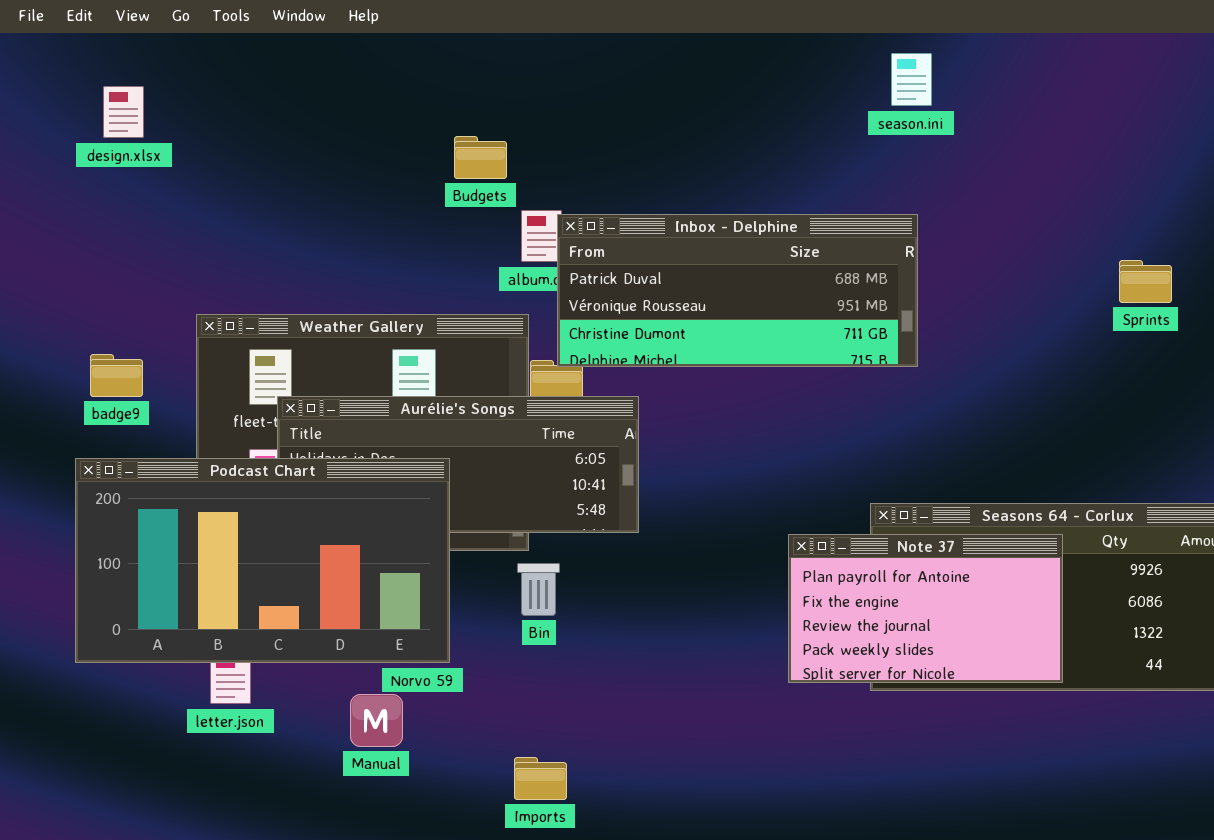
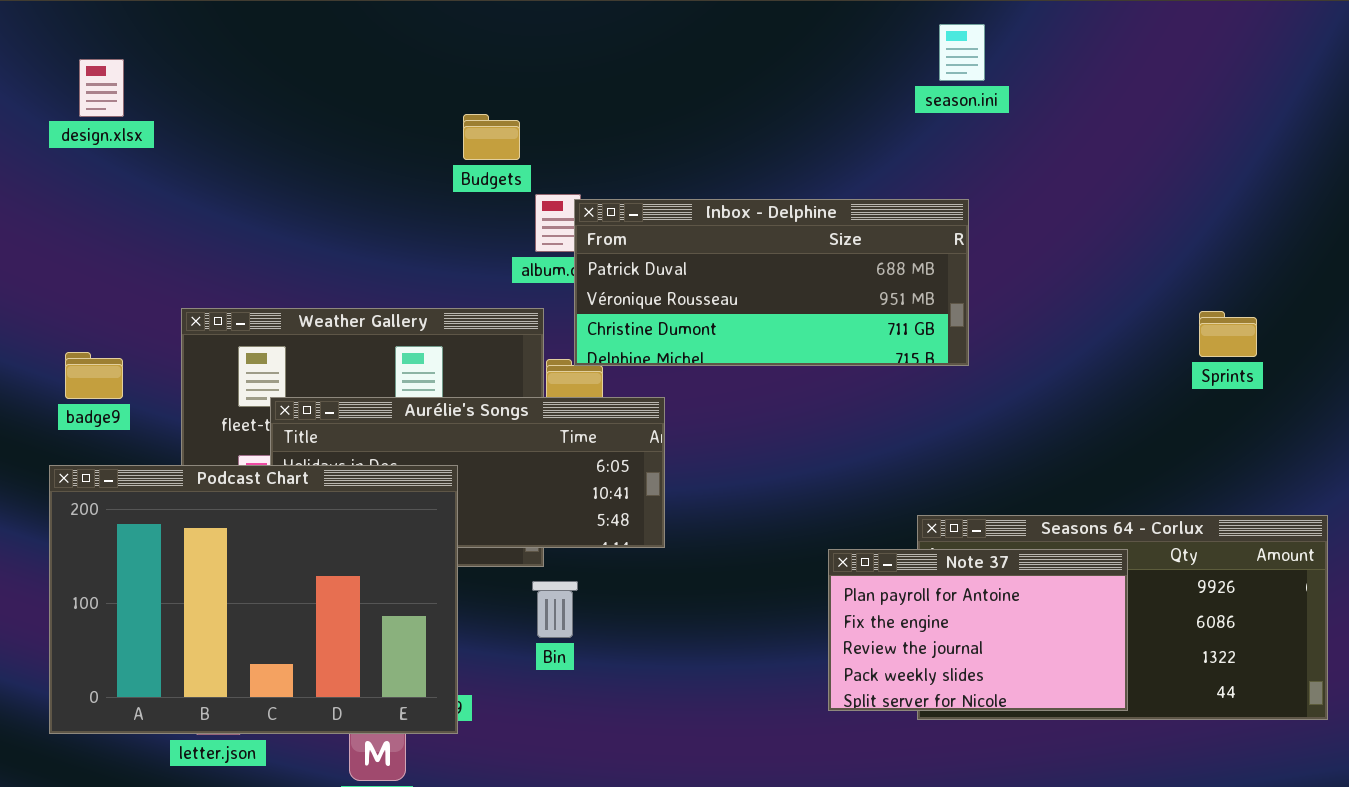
Sprints: [1119,260,1172,303] -> [1199,311,1257,357], moved
Podcast Chart: [75,458,450,663] -> [49,465,458,734], resized

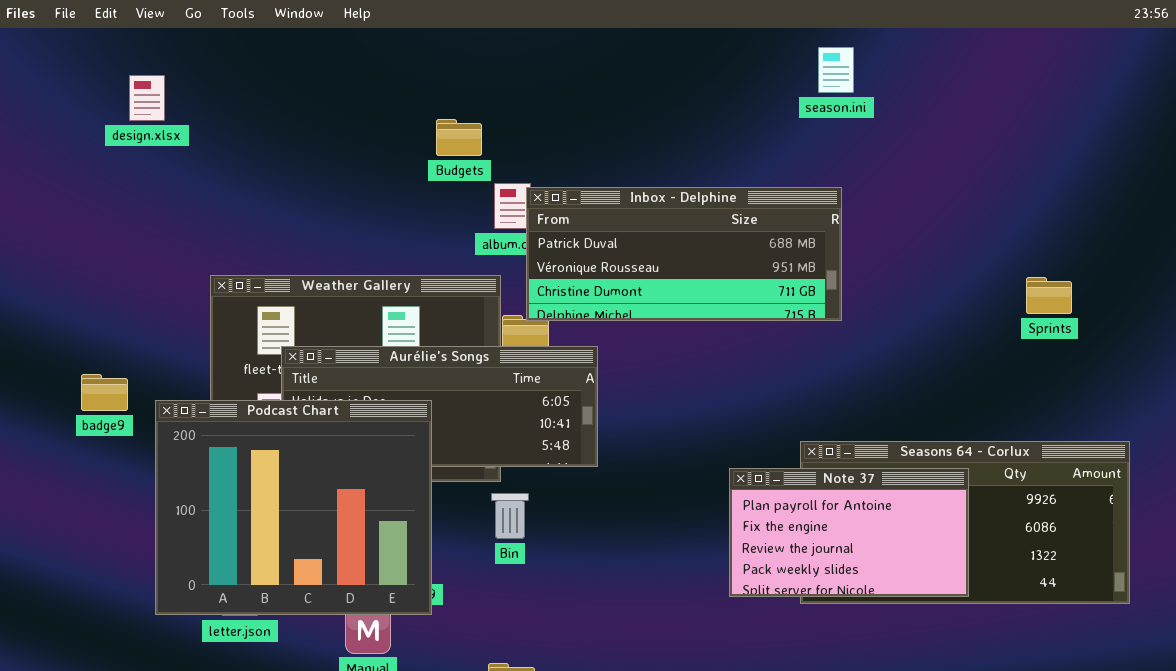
badge9: [65,352,123,399] -> [81,374,128,411], moved
Podcast Chart: [49,465,458,734] -> [155,400,432,615], resized

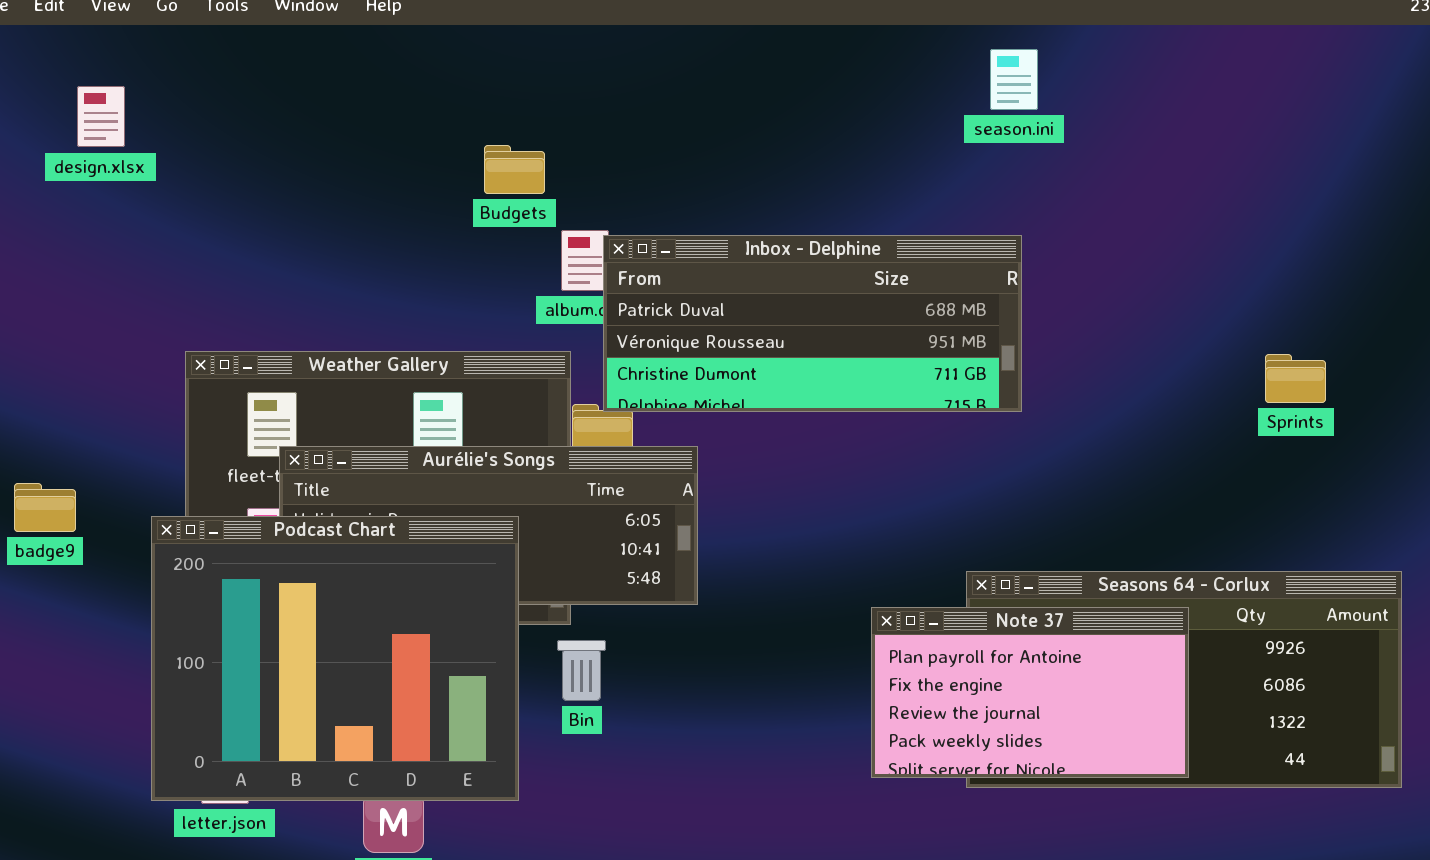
Podcast Chart: [155,400,432,615] -> [151,516,519,801], moved

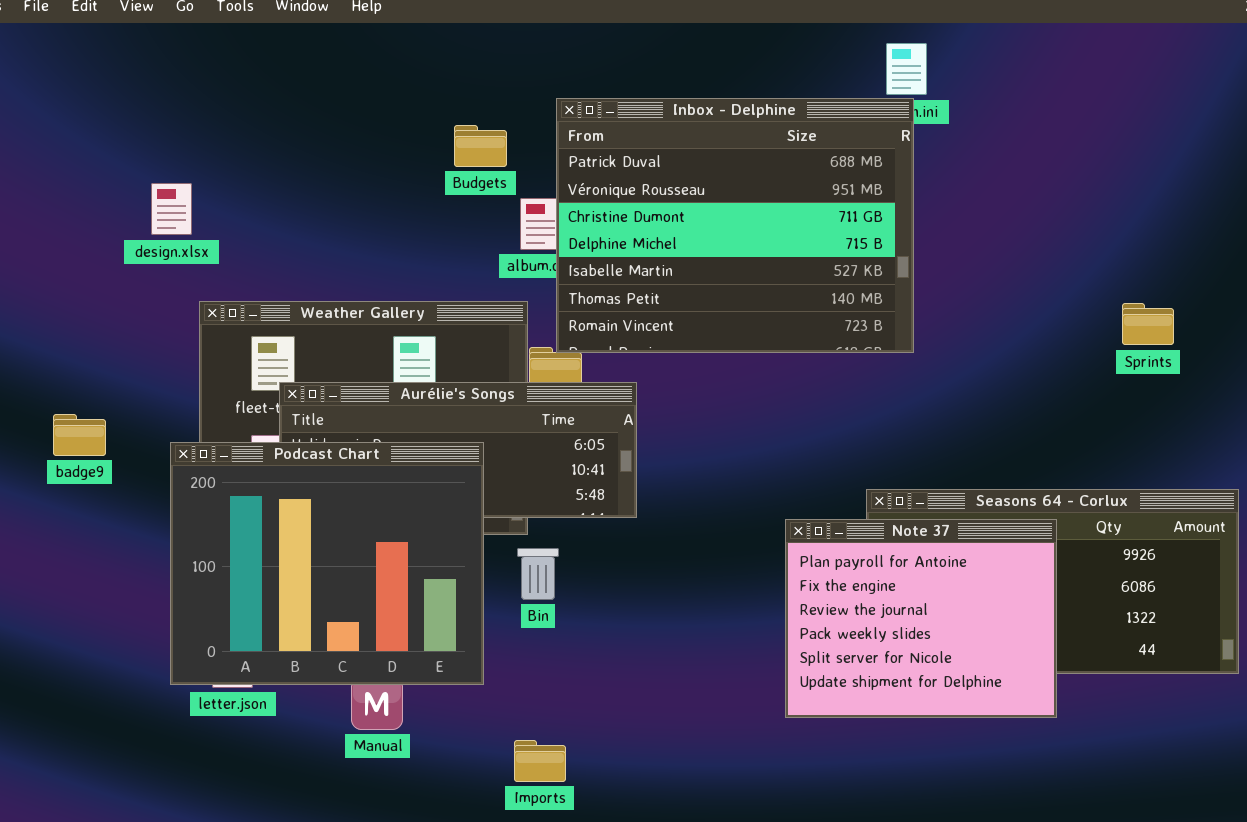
design.xlsx: [77,86,125,147] -> [151,183,192,235], moved
Inbox - Delphine: [603,235,1022,412] -> [556,98,914,353], resized
Note 37: [871,607,1189,778] -> [785,519,1057,718], resized

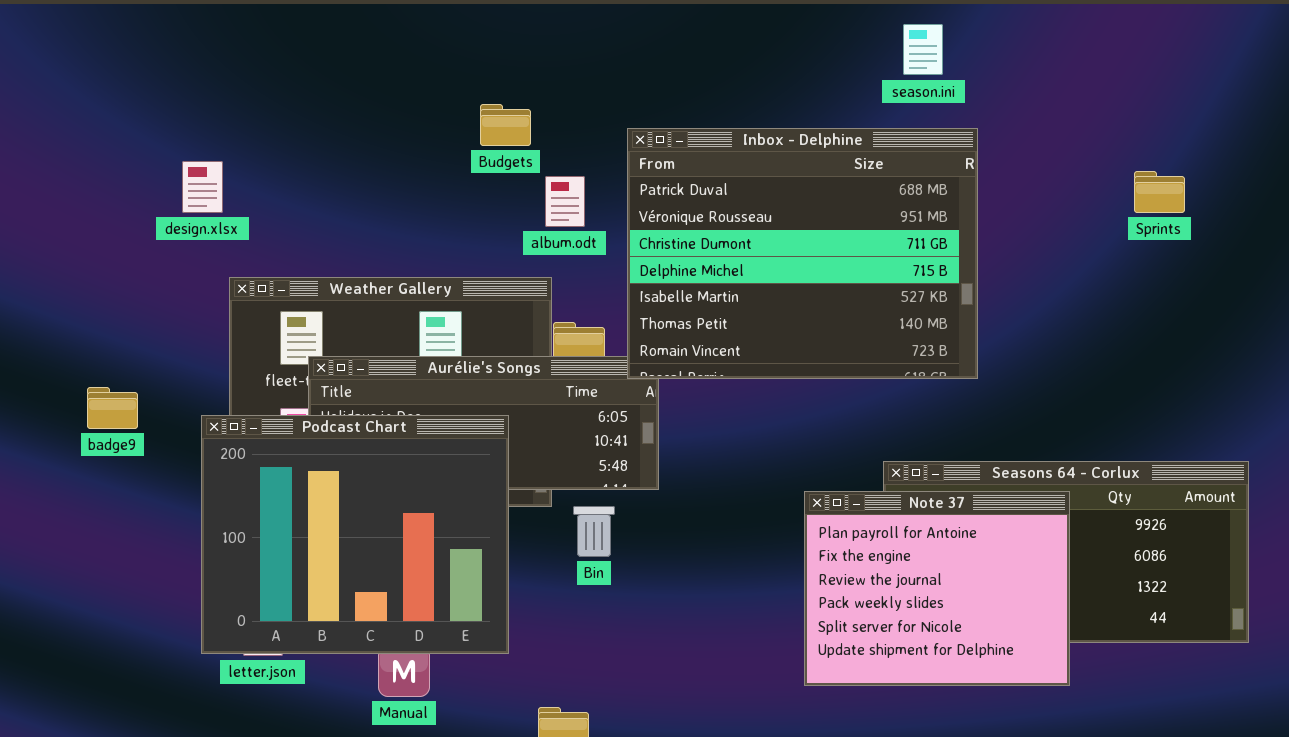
Inbox - Delphine: [556,98,914,353] -> [627,128,978,379], moved
Sprints: [1122,303,1174,345] -> [1134,171,1185,213], moved
Bin: [517,548,559,600] -> [573,506,615,557], moved

